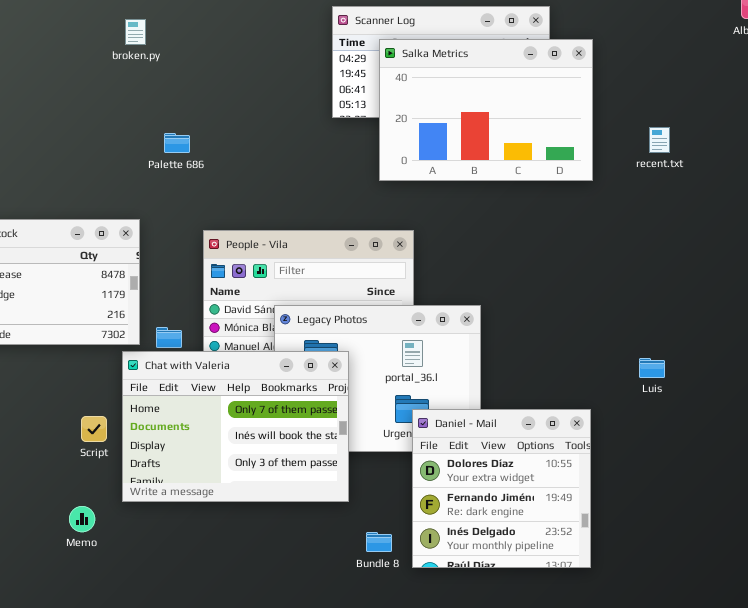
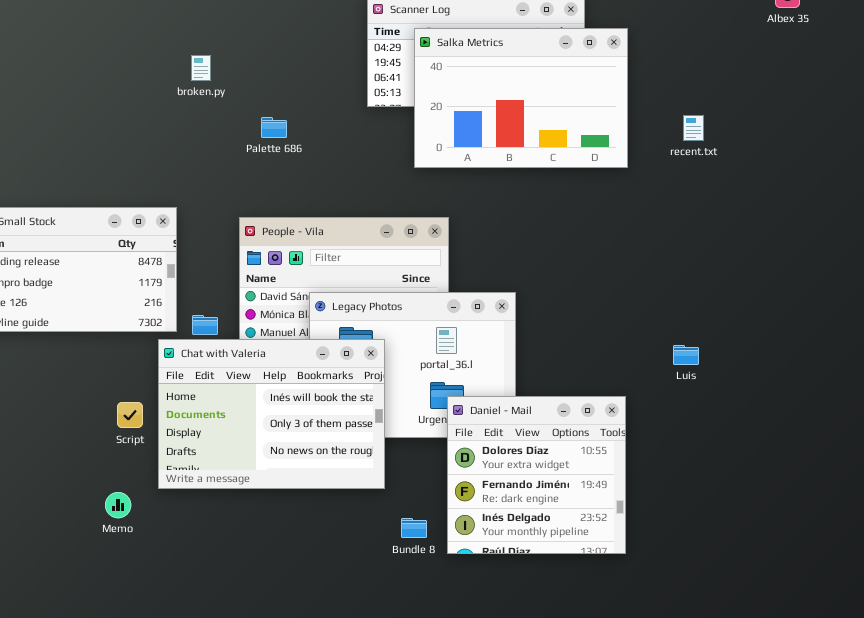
broken.py: [125,19,146,45] -> [191,55,211,81], moved
Palette 686: [164,133,190,153] -> [261,117,287,138], moved
Chat with Valeria: [122,351,349,502] -> [158,339,385,489], scrolled down 1 row

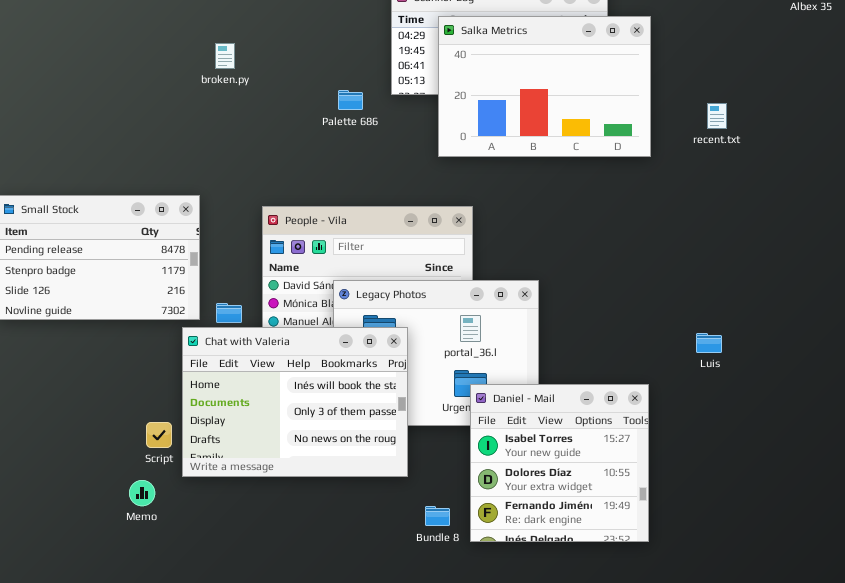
Palette 686: [261,117,287,138] -> [338,90,363,110], moved
Daniel - Mail: [447,396,626,554] -> [470,384,649,542], scrolled up 1 row
Script: [117,402,143,428] -> [146,422,172,448], moved

